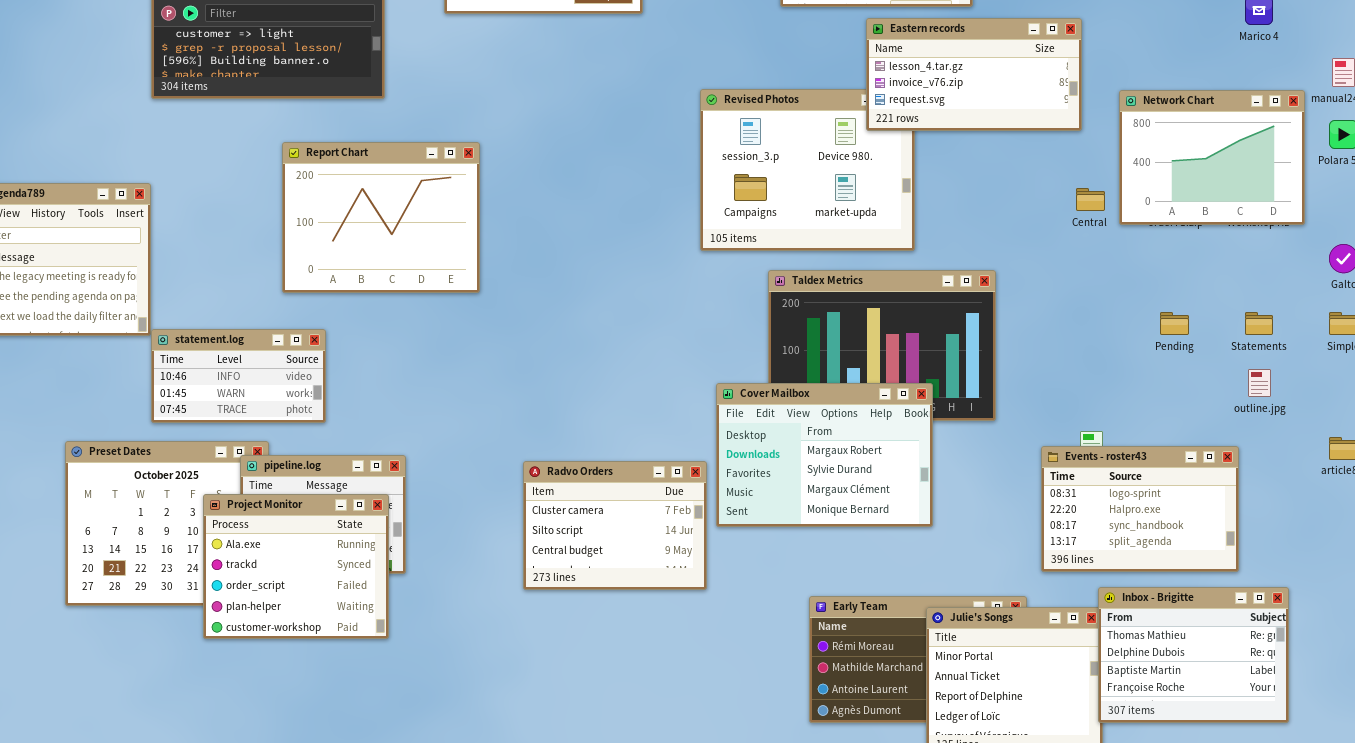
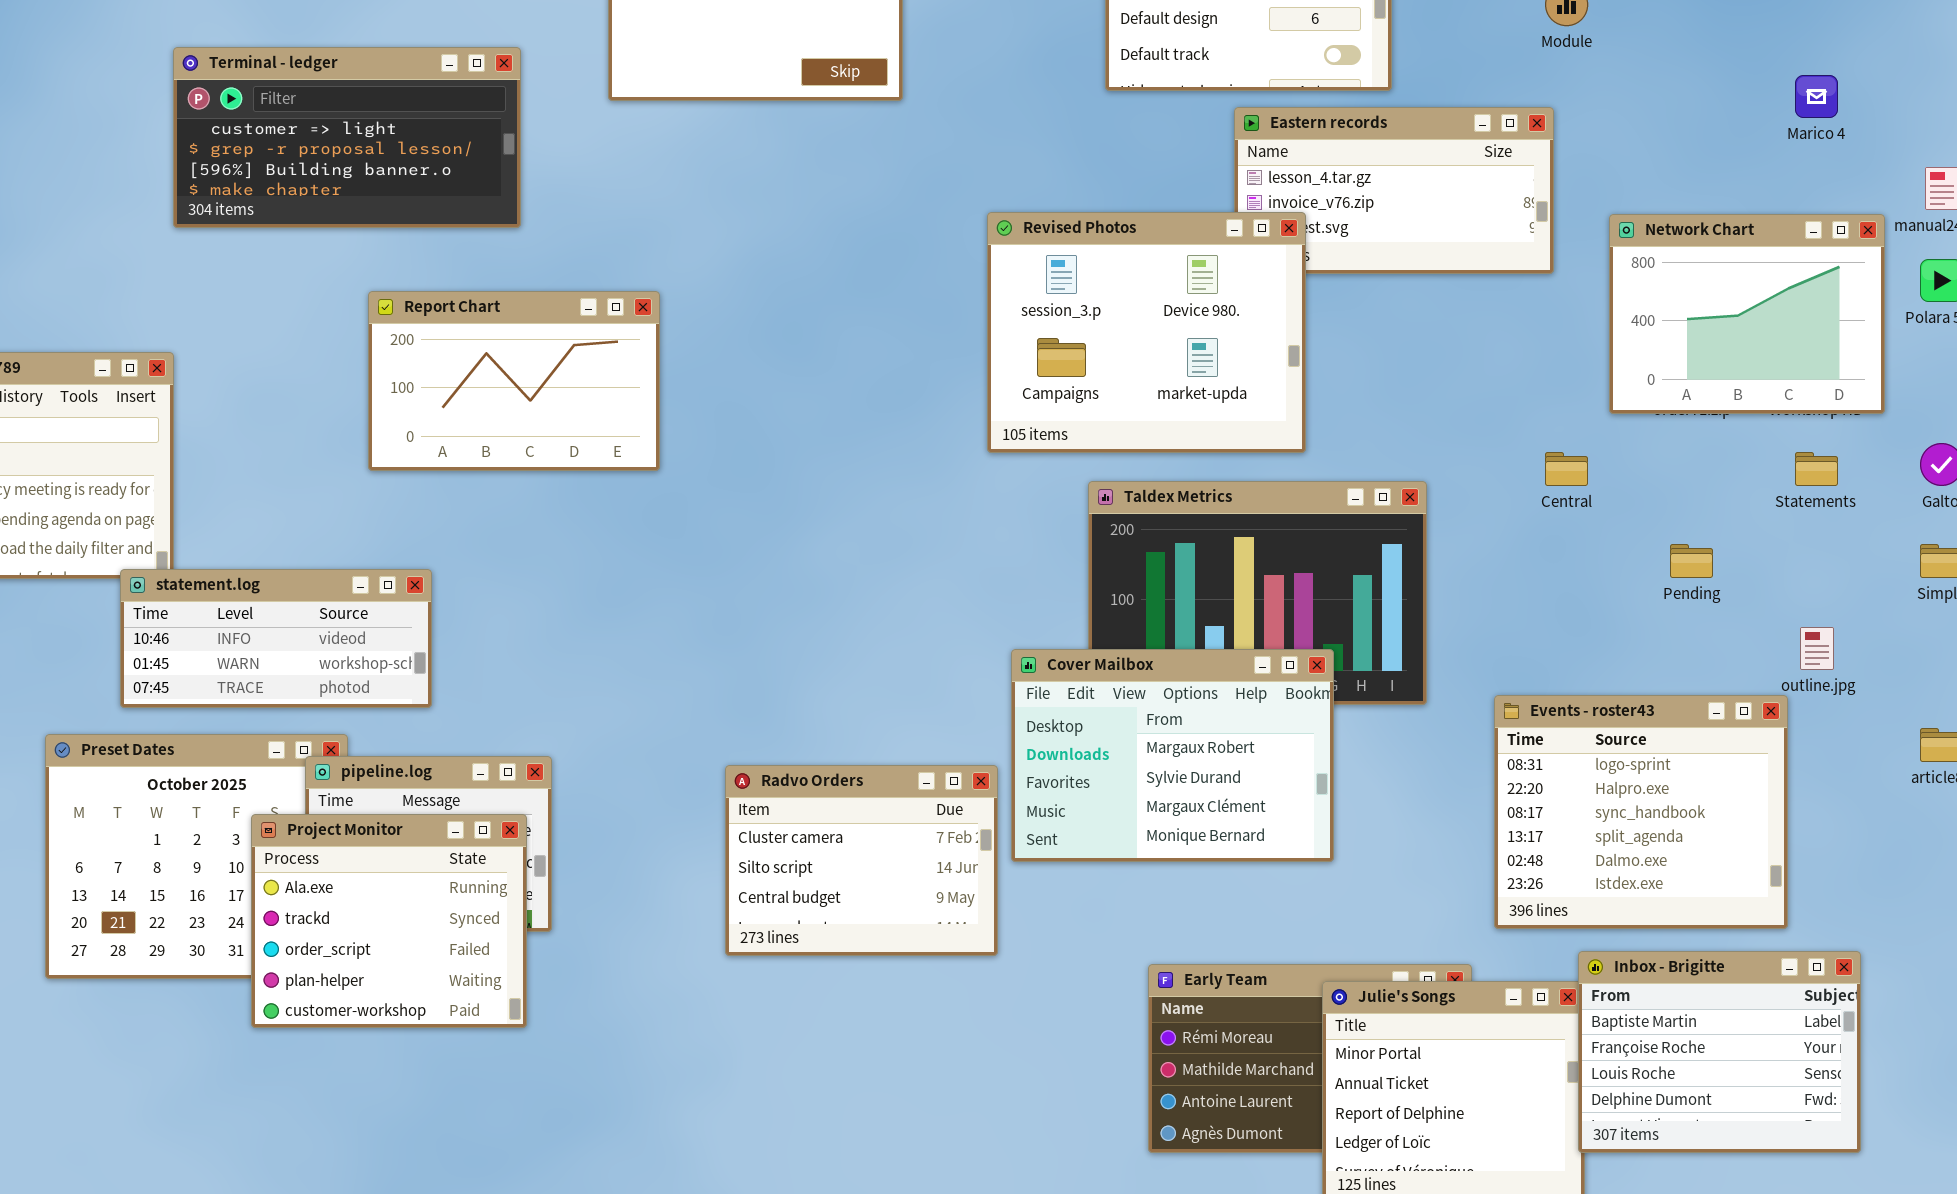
Revised Photos: [700,89,915,251] -> [987,212,1306,453], raised
Report Chart: [282,142,480,293] -> [368,291,660,471], resized
Central: [1076,188,1105,211] -> [1545,452,1588,486], moved
Statements: [1245,312,1273,335] -> [1795,452,1838,486], moved
statement.log: [151,329,326,423] -> [120,569,432,708], resized
Events - roster43: [1041,446,1239,572] -> [1494,695,1788,929], resized
Inbox - Brigitte: [1098,587,1289,723] -> [1578,951,1861,1153], scrolled down 2 rows

